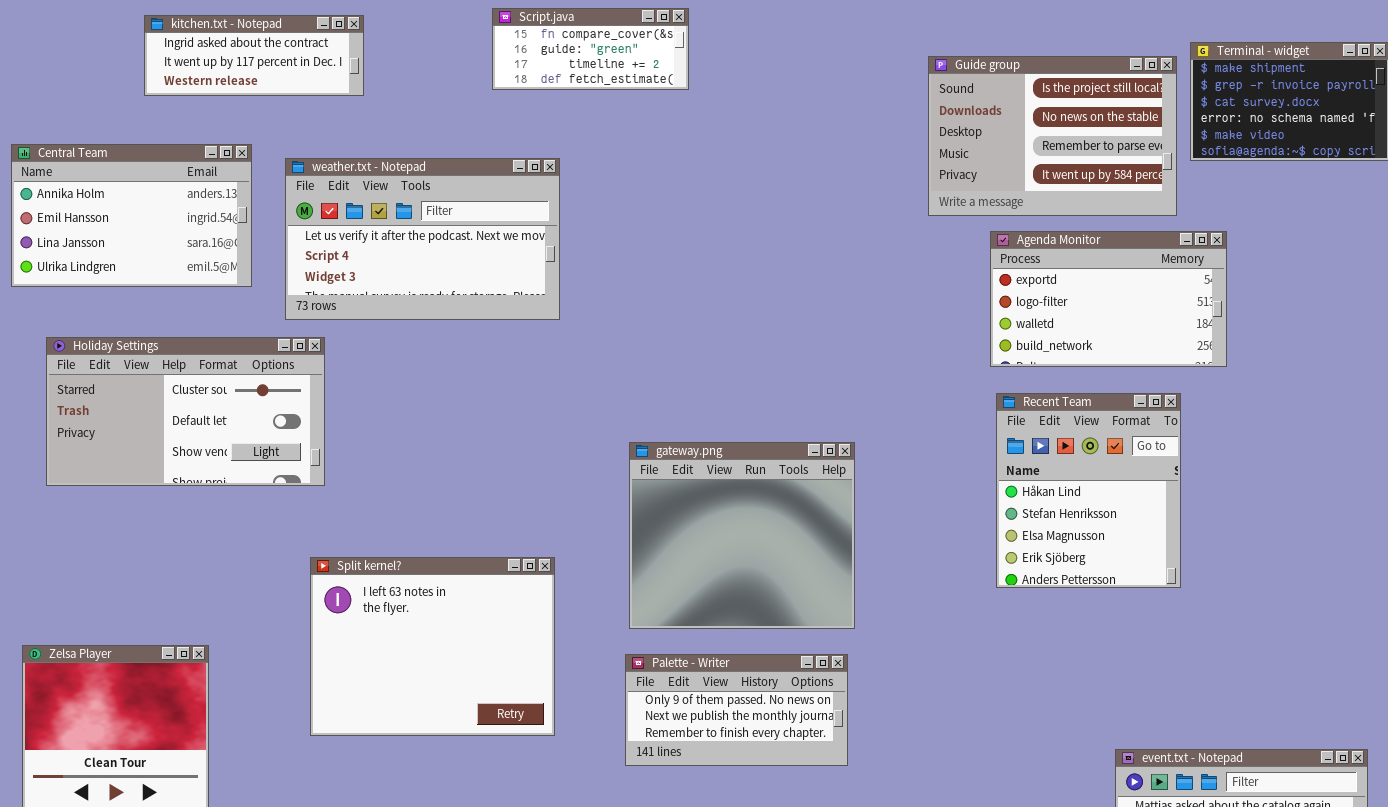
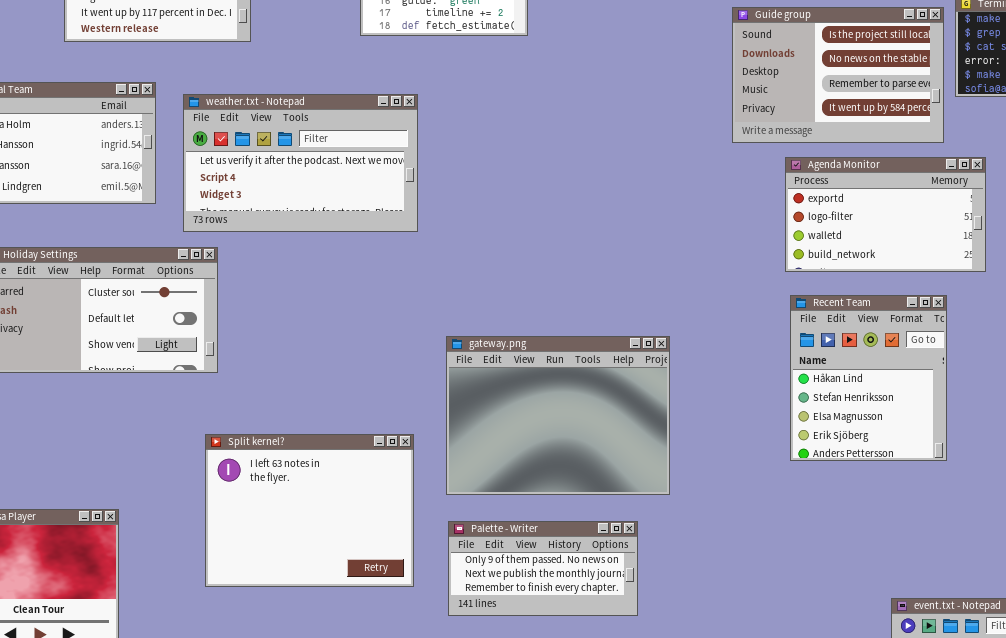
gateway.png: [629,442,855,629] -> [446,336,670,495], resized
Palette - Writer: [625,654,848,766] -> [448,521,638,616], moved

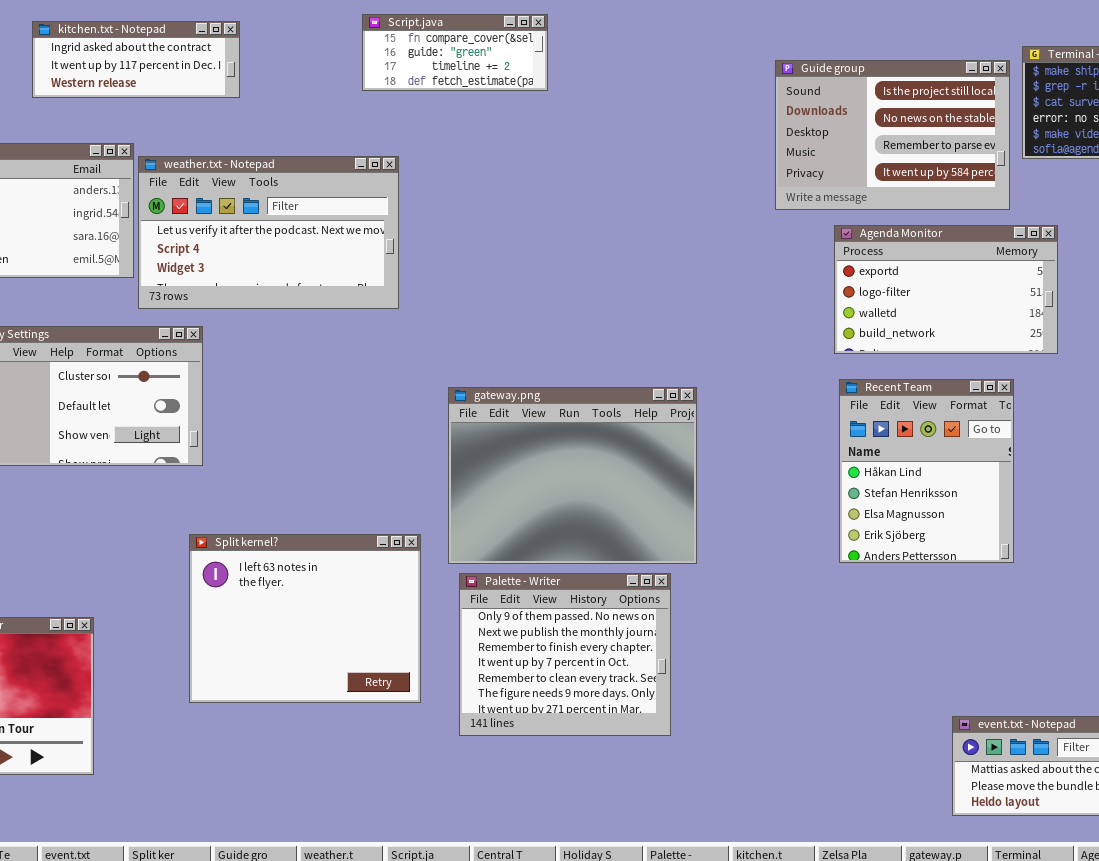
weather.txt - Notepad: [183,94,418,232] -> [138,156,399,309], moved
gateway.png: [446,336,670,495] -> [448,387,697,564], moved
Palette - Writer: [448,521,638,616] -> [459,573,671,736], resized

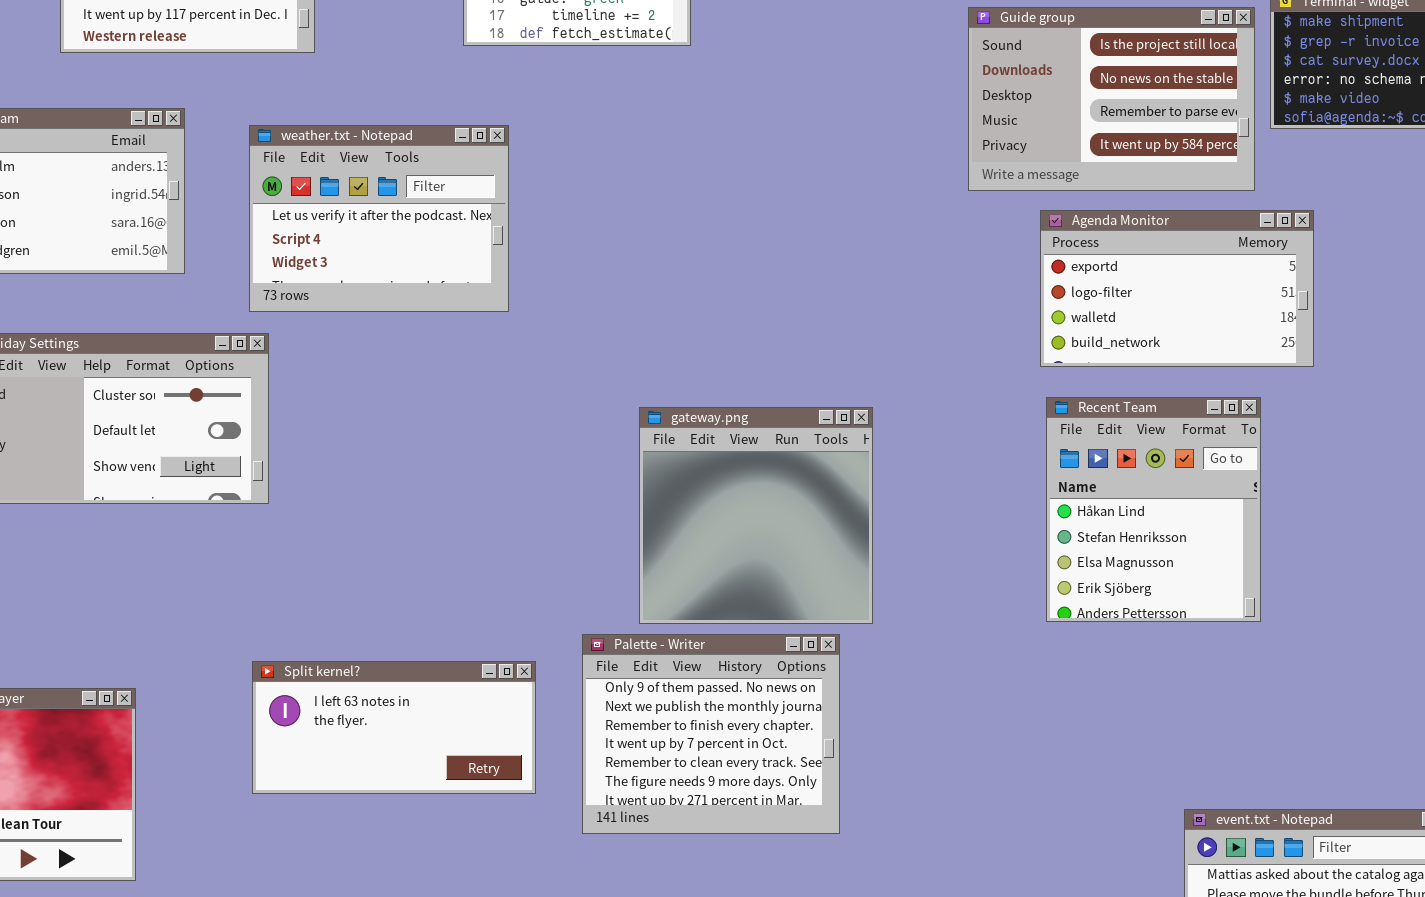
weather.txt - Notepad: [138,156,399,309] -> [249,125,509,312], resized
gateway.png: [448,387,697,564] -> [639,407,873,624], resized
Split kernel?: [189,534,421,703] -> [252,661,536,794], resized

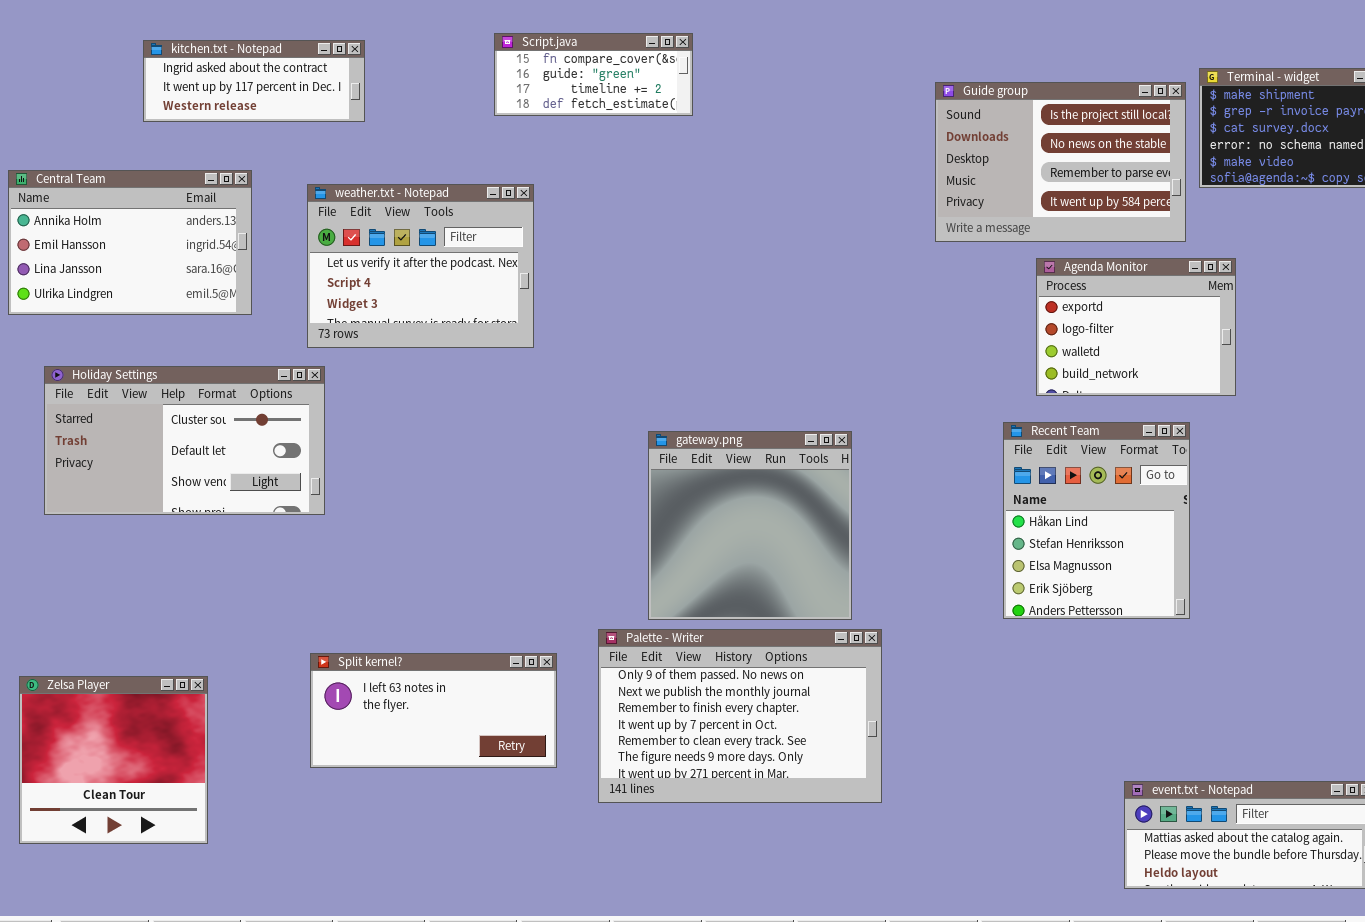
Agenda Monitor: [1040,210,1314,367] -> [1036,258,1236,396], resized
Palette - Writer: [582,634,840,834] -> [598,629,882,803], resized

